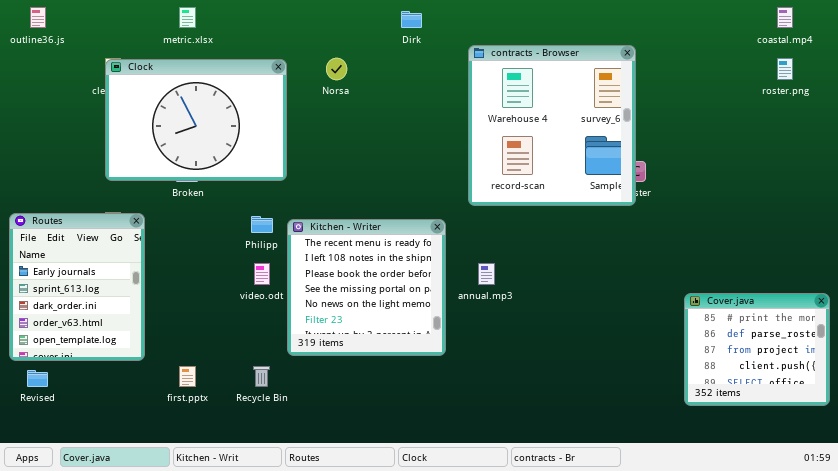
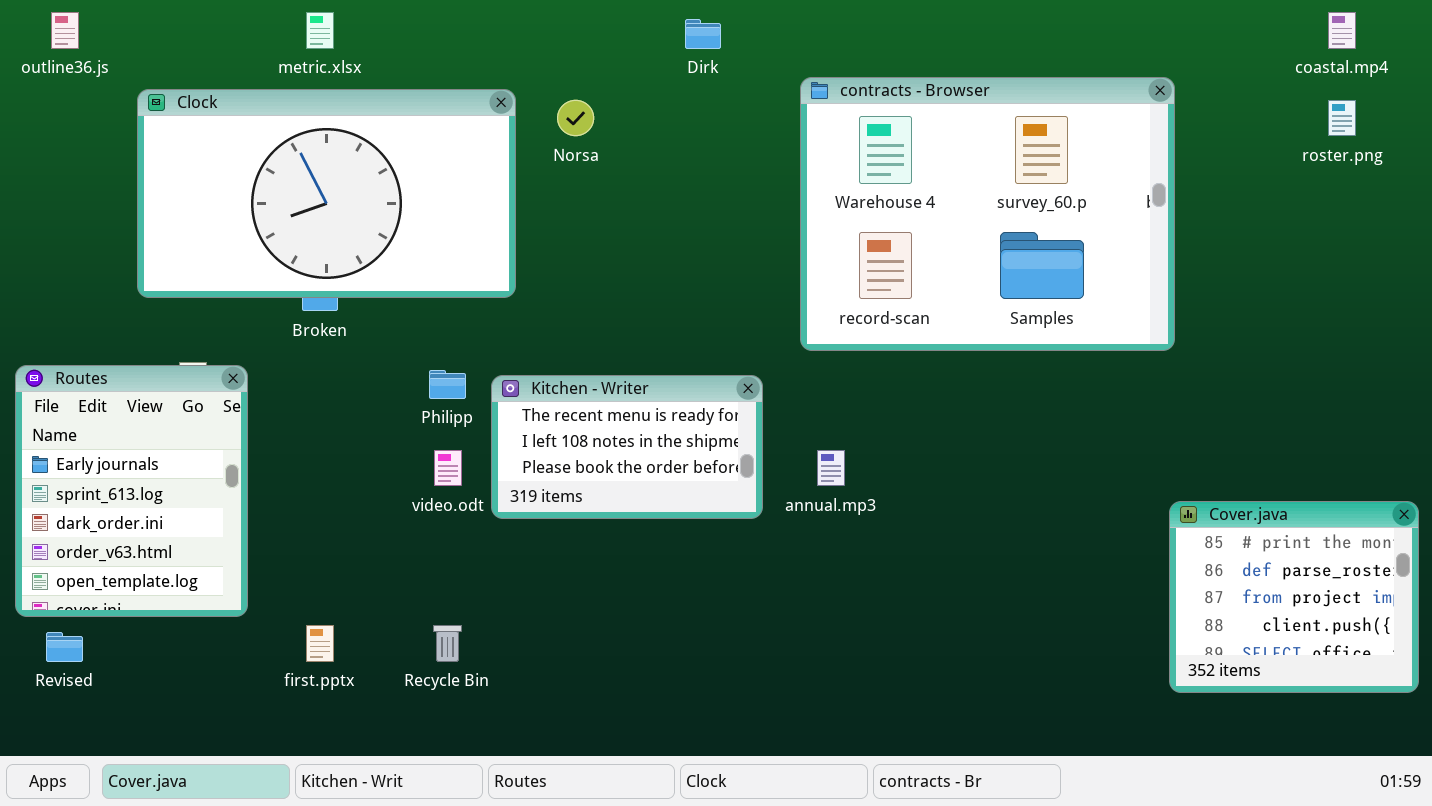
contracts - Browser: [468,45,636,206] -> [800,77,1175,351], resized
Clock: [105,59,287,181] -> [137,89,516,298], moved, resized
Kitchen - Writer: [287,219,446,356] -> [491,375,763,519], resized

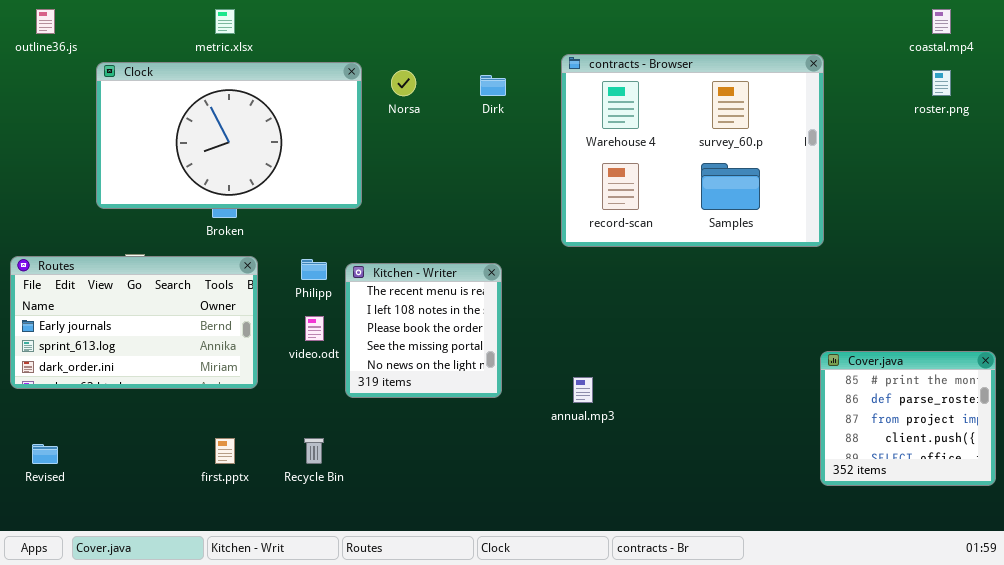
Dirk: [685,19,721,49] -> [480,75,506,96], moved
Routes: [15,365,248,617] -> [10,256,258,389], resized
Kitchen - Writer: [491,375,763,519] -> [345,263,502,398], resized
annual.mp3: [817,450,845,486] -> [573,377,593,403], moved

